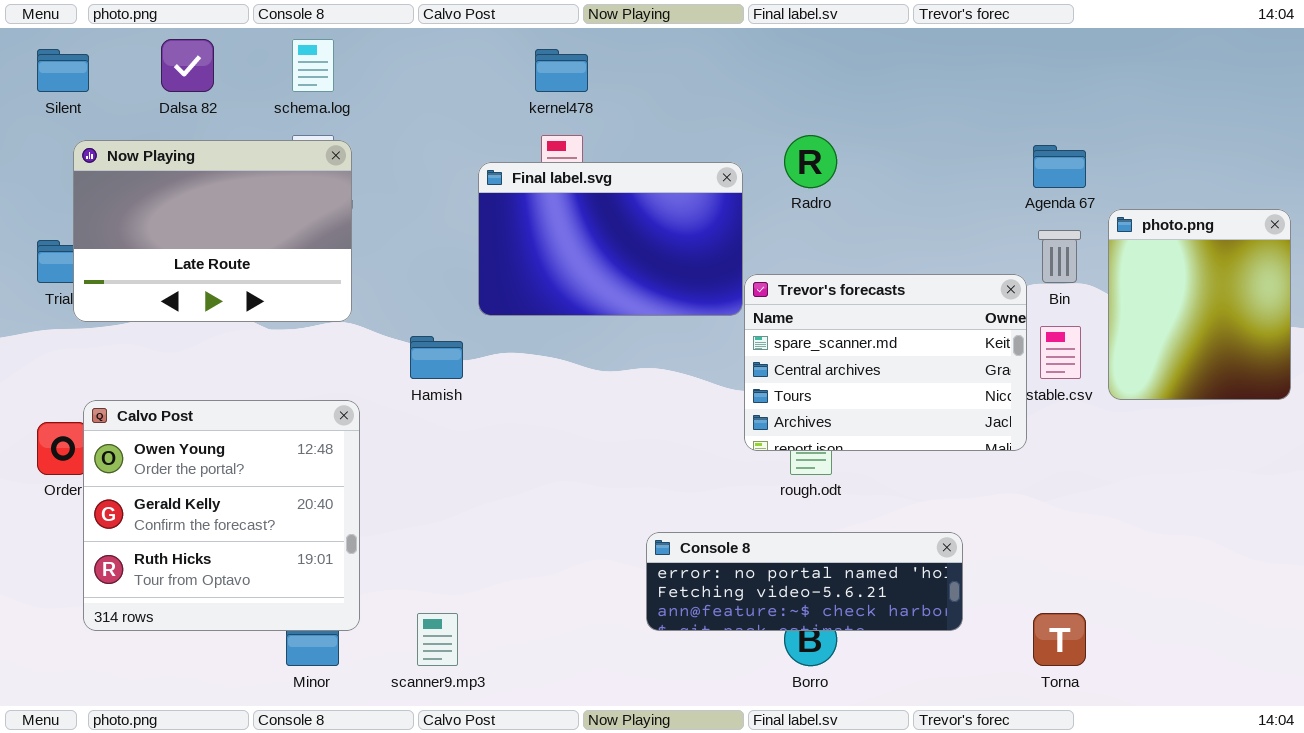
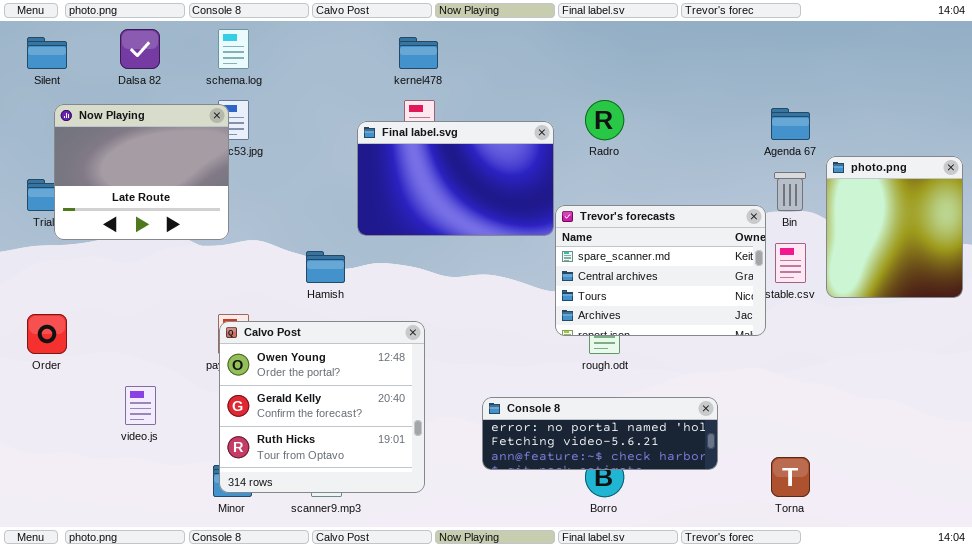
Now Playing: [73,140,352,322] -> [54,104,229,240], resized
Calvo Post: [83,400,360,631] -> [219,321,425,493], moved

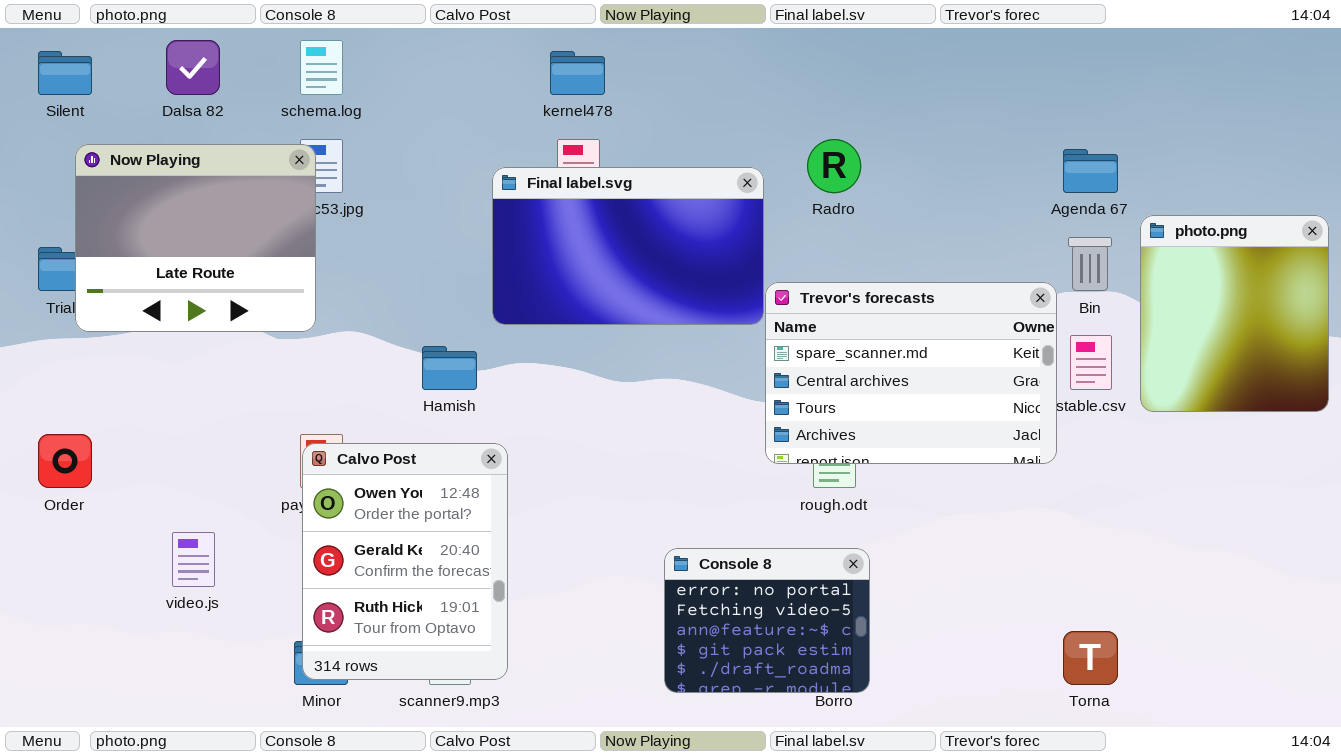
Calvo Post: [219,321,425,493] -> [302,443,508,680], resized
Console 8: [482,397,718,470] -> [664,548,870,693], resized

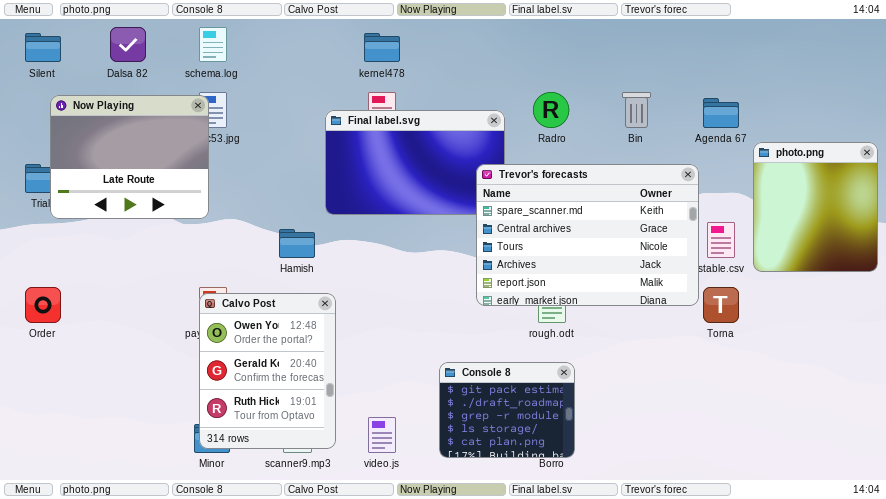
Bin: [1068,237,1112,291] -> [622,92,651,128], moved
Trevor's forecasts: [765,282,1057,464] -> [476,164,699,306], resized
video.js: [172,532,215,587] -> [368,417,396,453], moved
Console 8: [664,548,870,693] -> [439,362,575,458], scrolled down 3 rows
Torna: [1063,631,1118,685] -> [703,287,739,323], moved

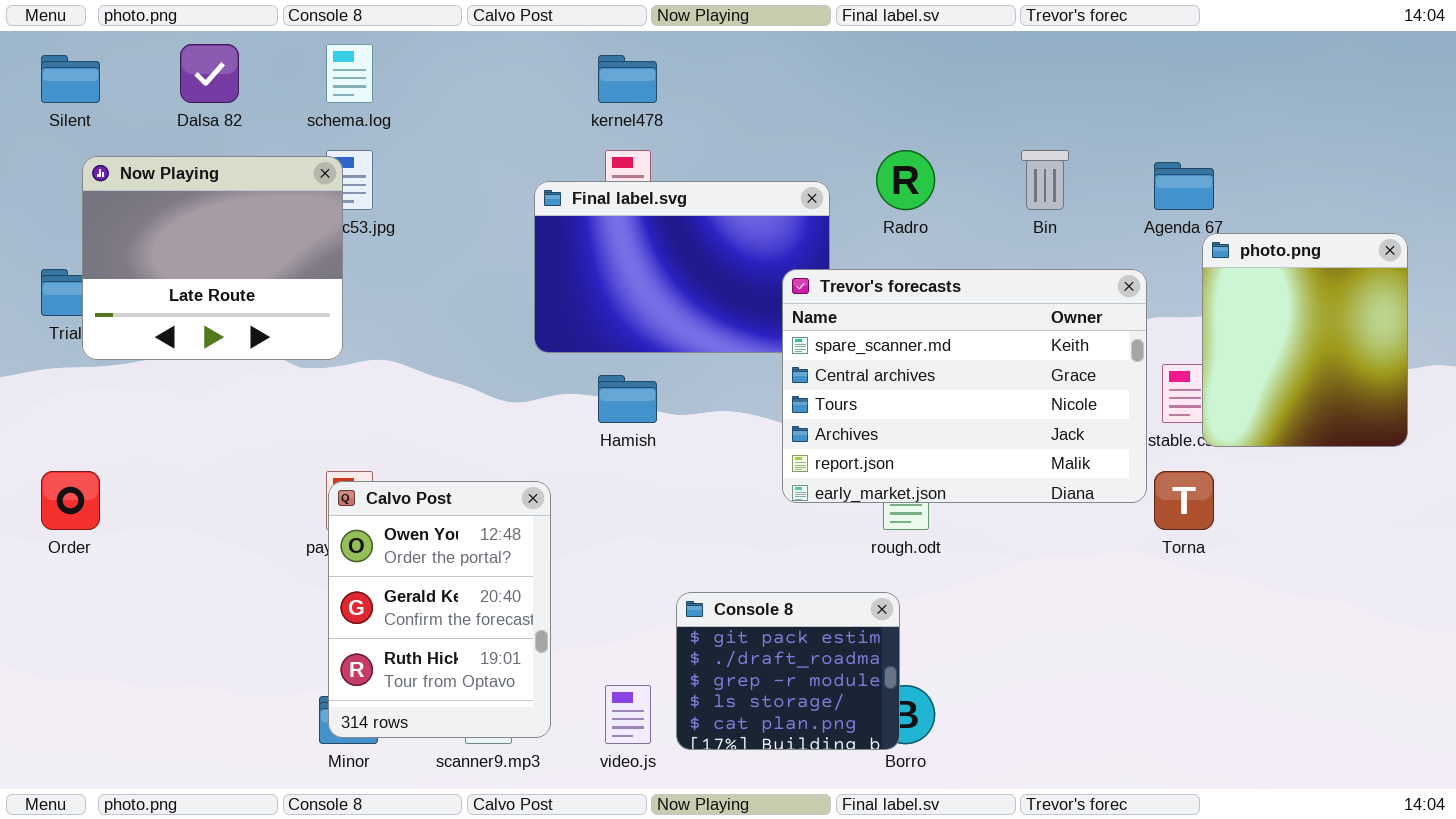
photo.png: [753,142,878,272] -> [1202,233,1408,447], moved
Hamish: [279,229,315,258] -> [598,375,657,423], moved
Console 8: [439,362,575,458] -> [676,592,900,750], moved

